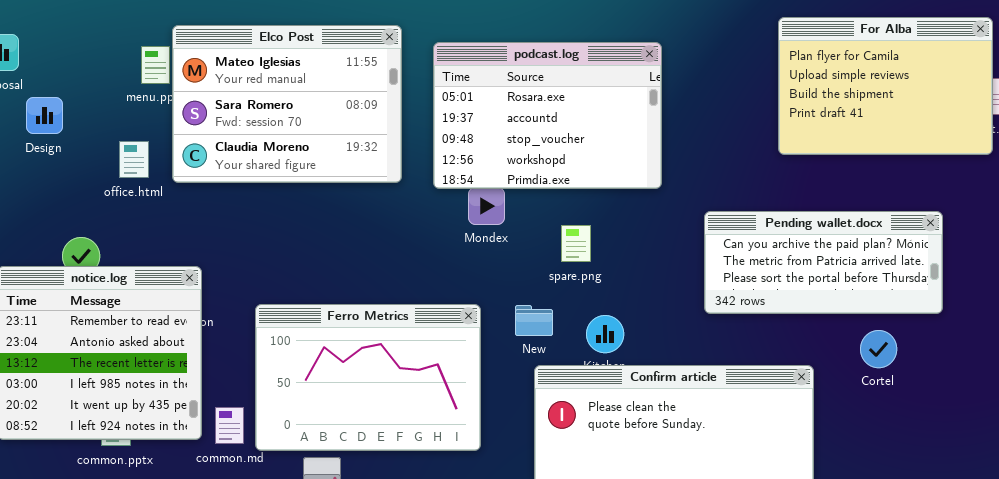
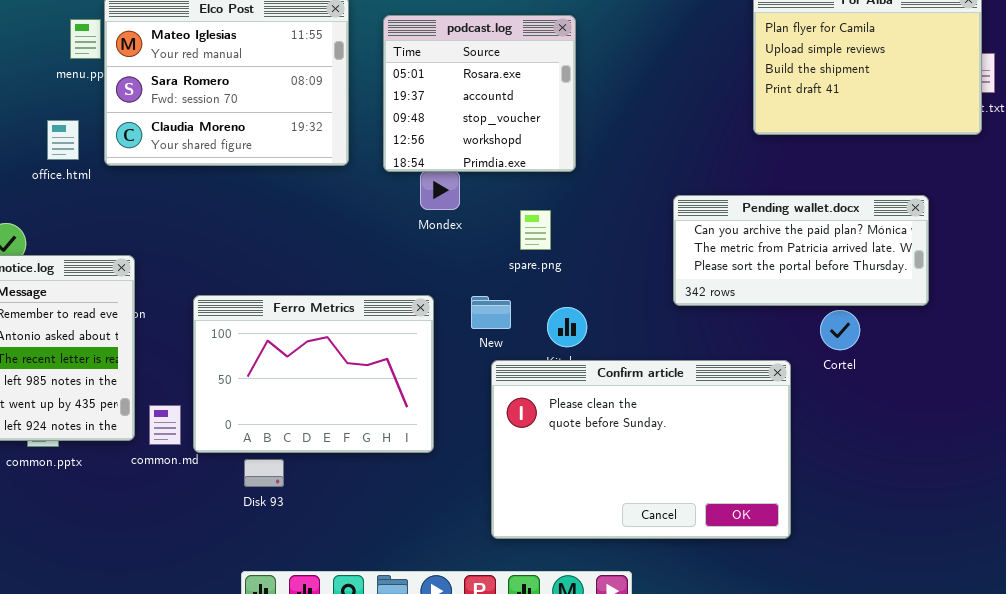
podcast.log: [433,42,662,189] -> [383,15,576,172], resized
Cortel: [860,330,897,368] -> [820,310,860,350], moved

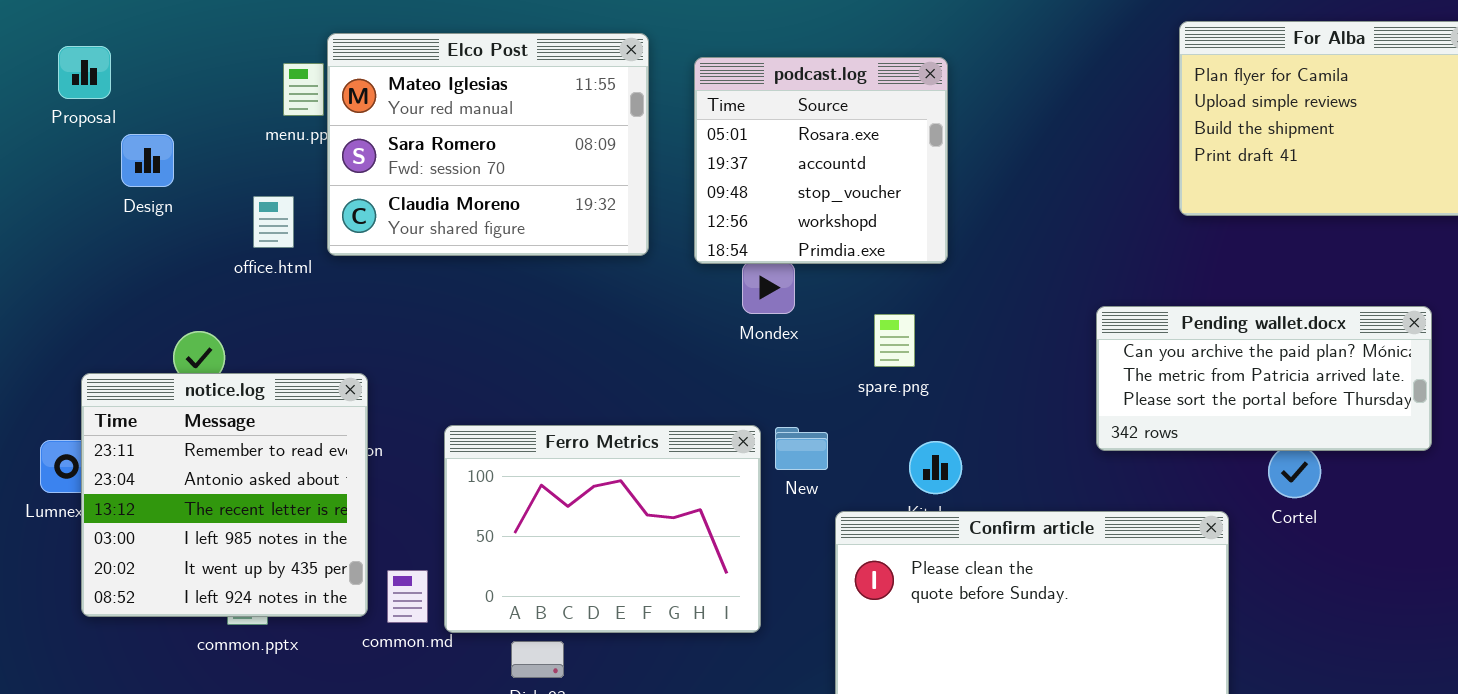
Pending wallet.docx: [673,195,929,306] -> [1096,306,1432,451], moved
New: [471,296,511,329] -> [775,427,828,470], moved

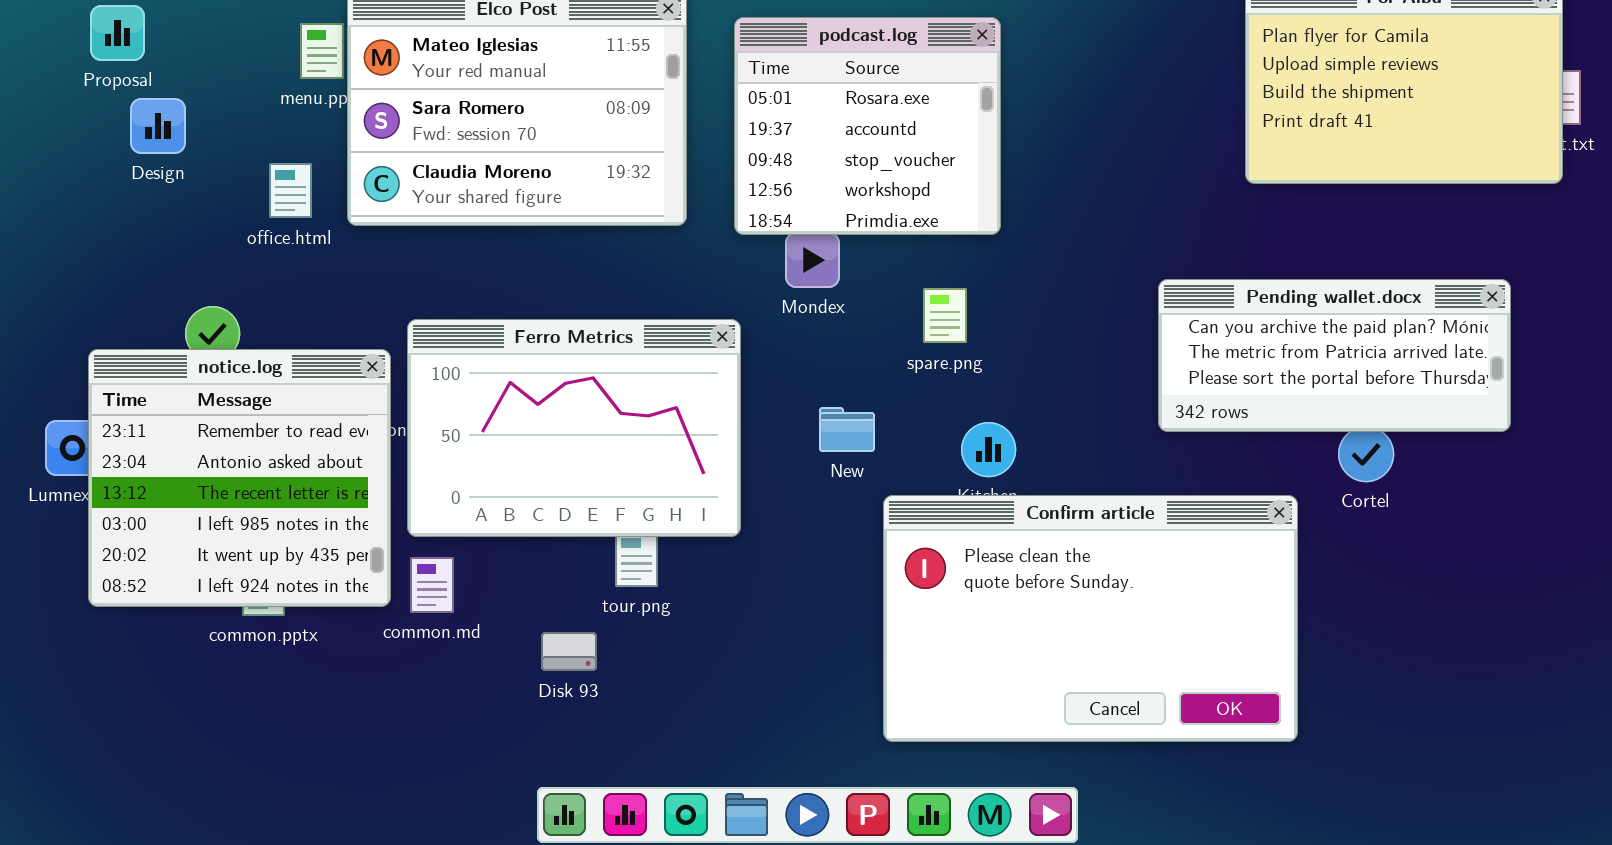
Proposal: [58,46,111,99] -> [90,5,145,61], moved
Ferro Metrics: [444,425,761,633] -> [407,319,741,537], moved

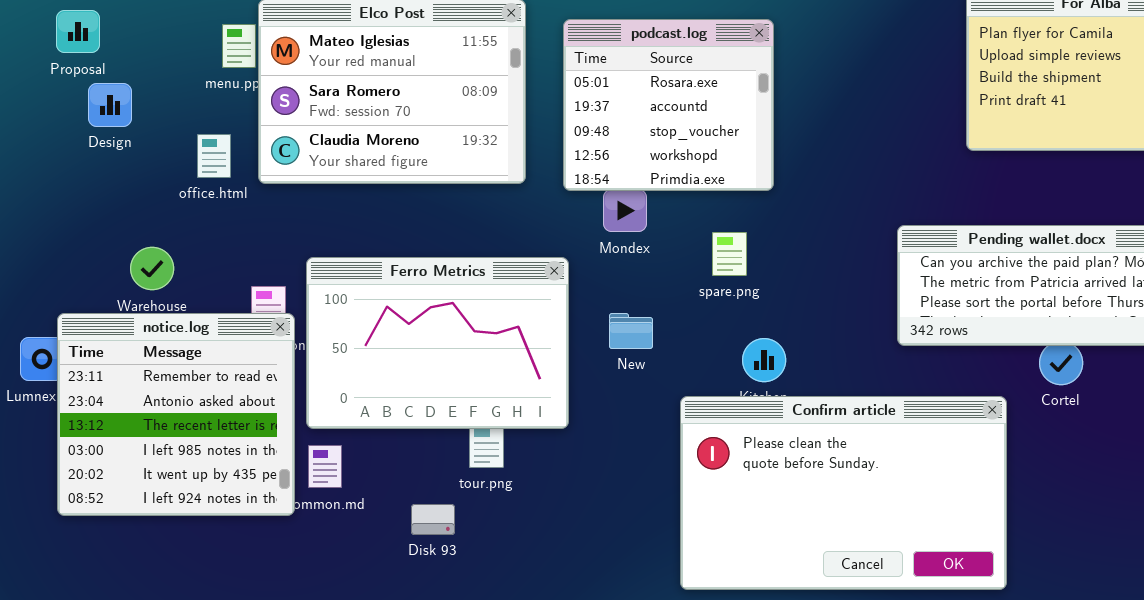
notice.log: [88,349,391,607] -> [57,313,295,516], moved
New: [819,407,875,452] -> [609,313,653,349], moved

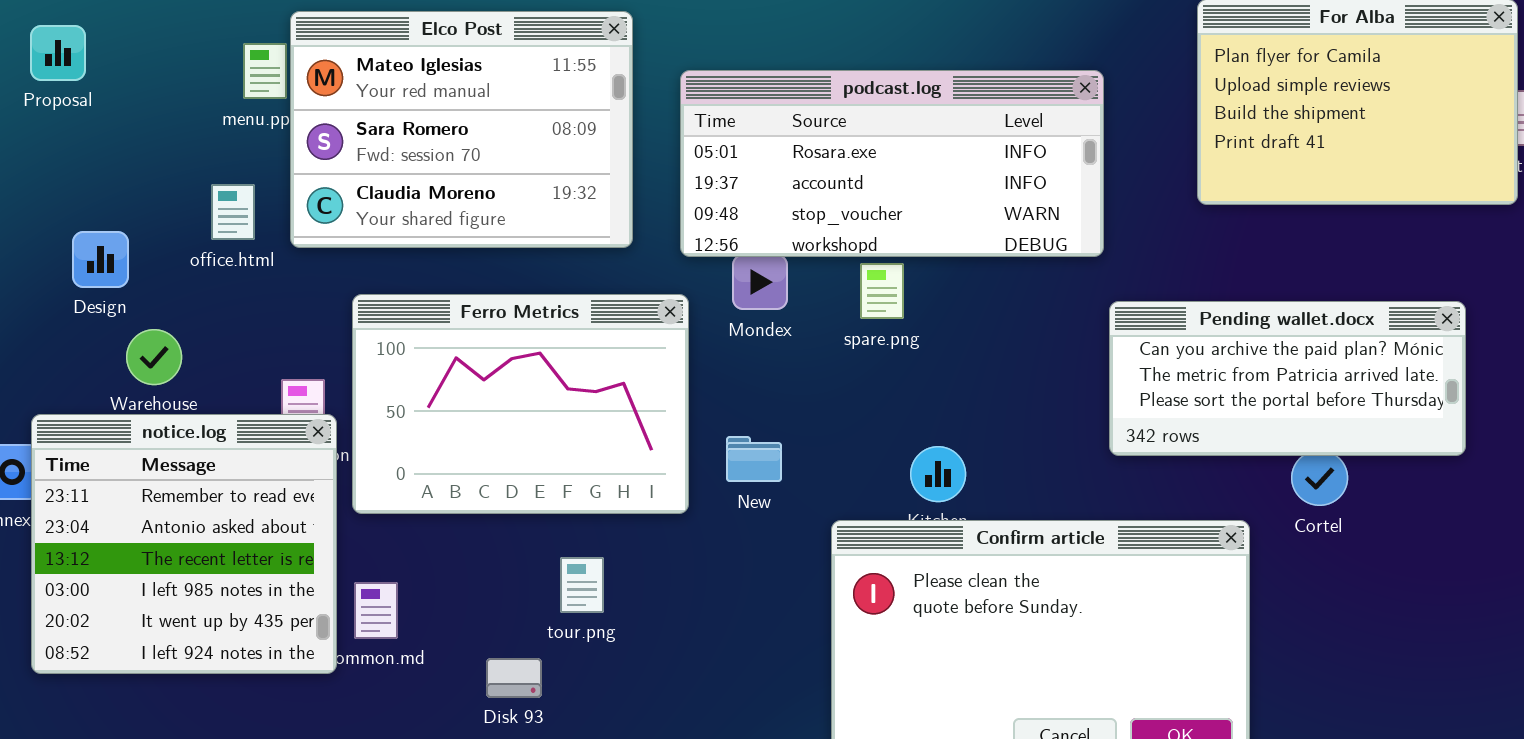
podcast.log: [563,19,774,191] -> [680,70,1104,257], resized
Design: [88,83,132,127] -> [72,231,129,288], moved
spare.png: [712,232,747,276] -> [860,263,904,319], moved
Ferro Metrics: [306,257,569,429] -> [352,294,689,514], moved
New: [609,313,653,349] -> [726,436,782,482], moved

